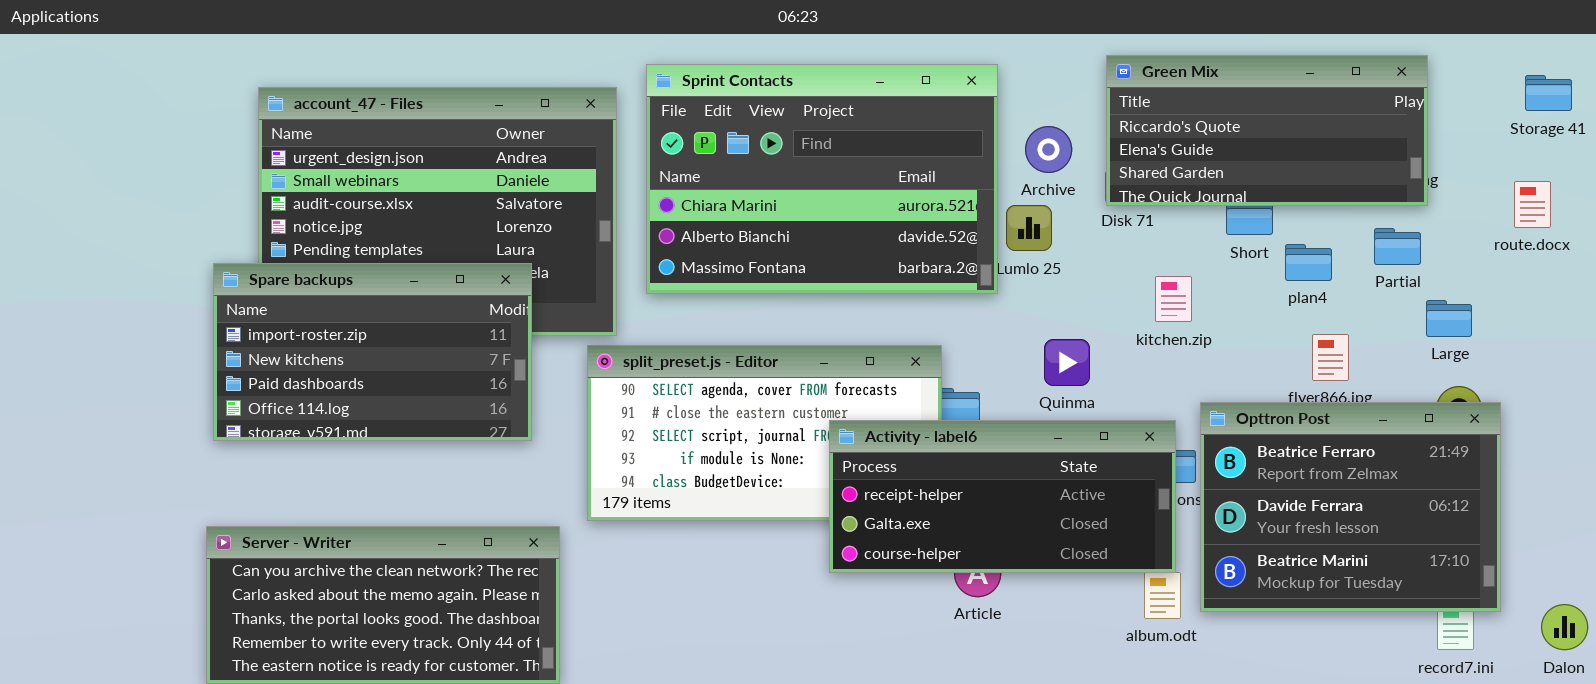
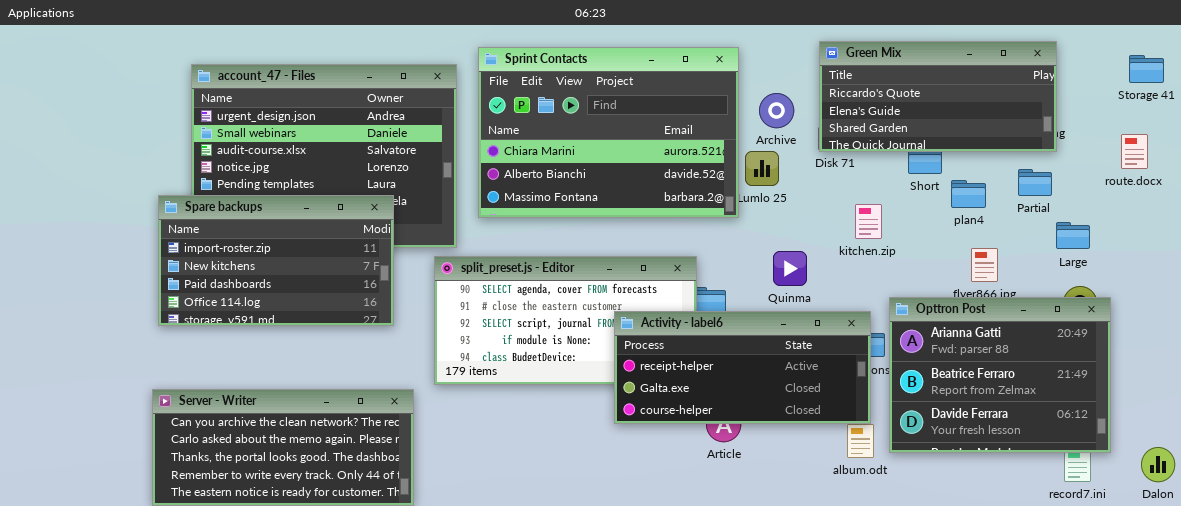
Opttron Post: [1200,402,1501,612] -> [889,297,1111,453], scrolled up 1 row

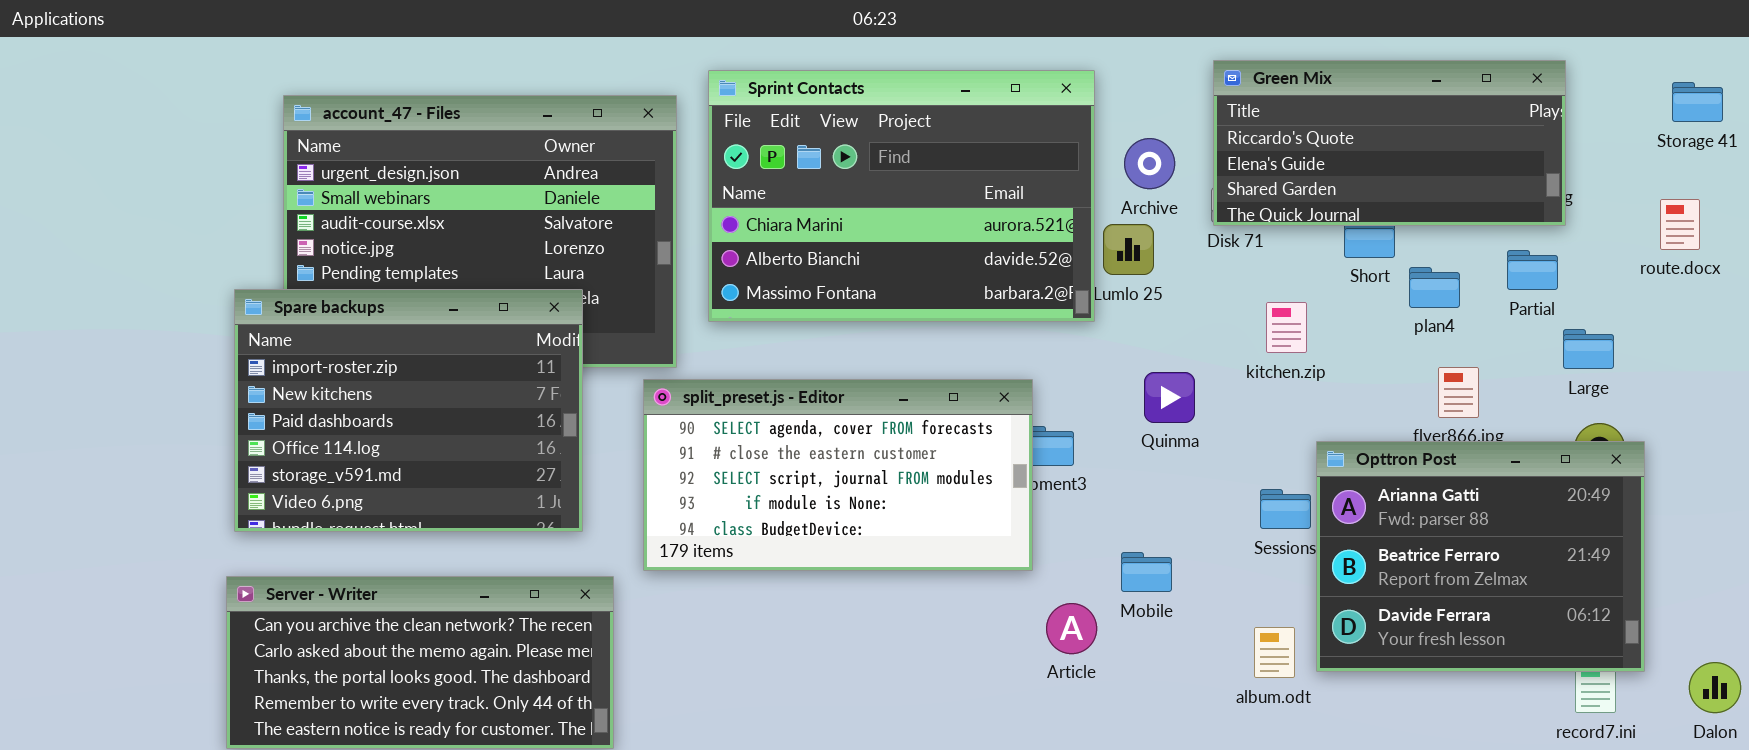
Spare backups: [158,195,394,326] -> [234,289,583,532], resized
Activity - label6: [614,311,871,424] -> none, closed

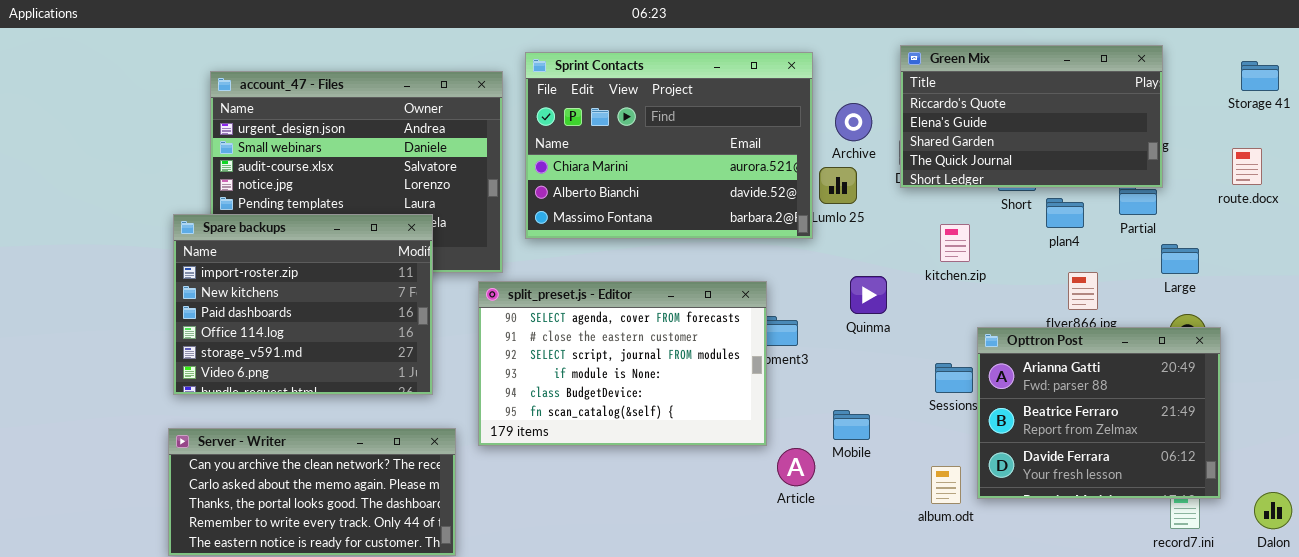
Green Mix: [1213,60,1566,226] -> [900,45,1163,188], resized
split_preset.js - Editor: [643,379,1033,571] -> [478,281,767,446], resized

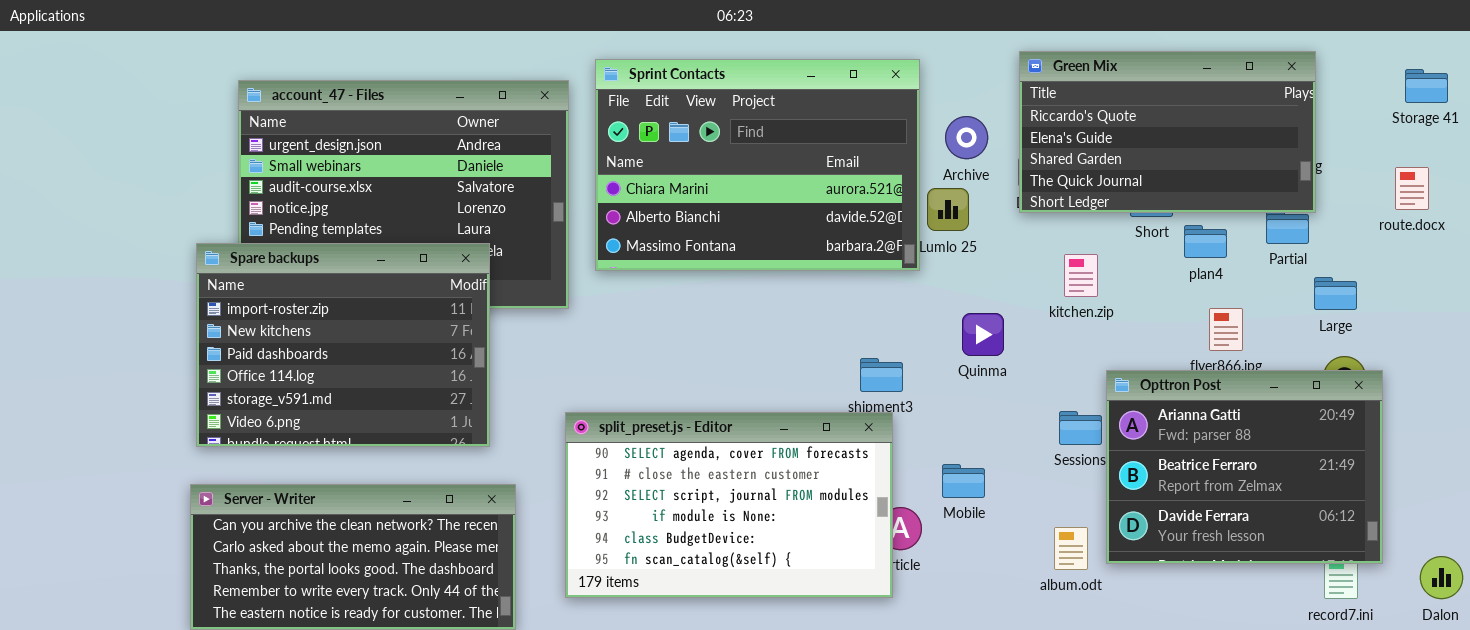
split_preset.js - Editor: [478,281,767,446] -> [565,412,893,598], moved

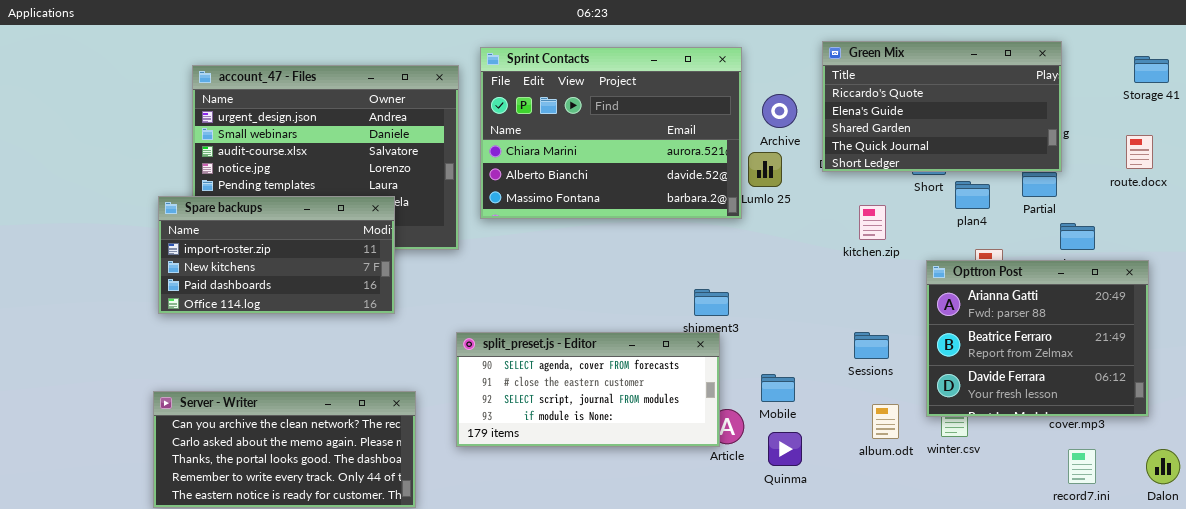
Spare backups: [196,243,490,447] -> [158,196,395,314], resized
Quinma: [962,313,1004,356] -> [768,432,802,466], moved
Opttron Post: [1106,370,1383,564] -> [926,260,1149,417], moved
split_preset.js - Editor: [565,412,893,598] -> [456,332,720,447], resized
album.odt: [1054,527,1088,570] -> [872,404,899,439], moved

